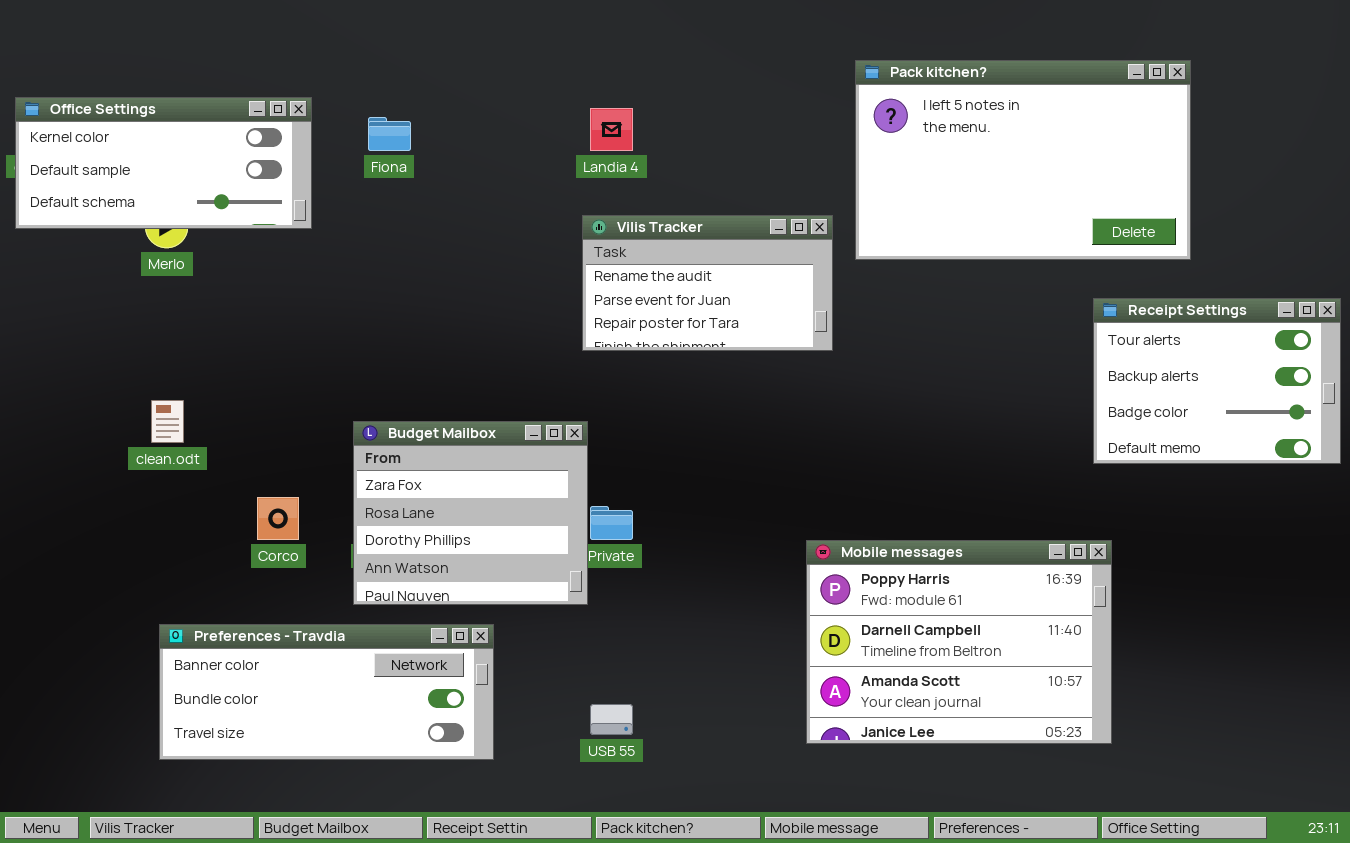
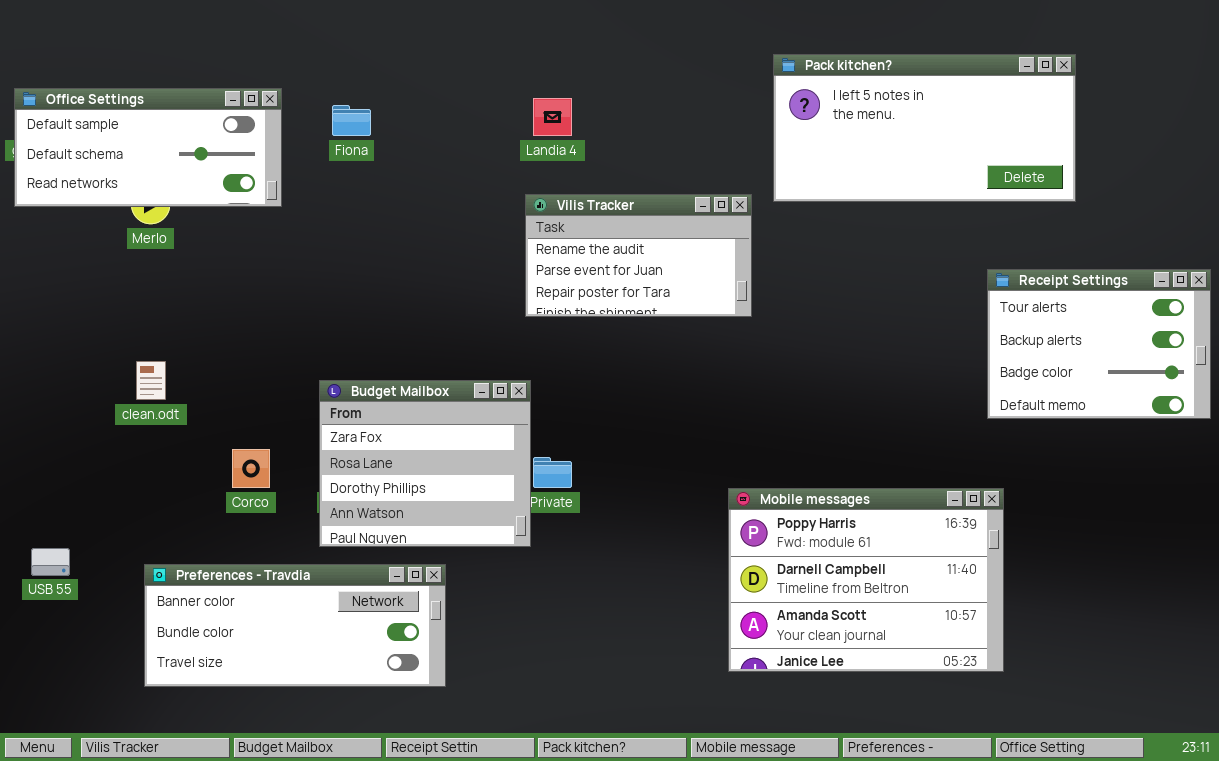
Pack kitchen?: [855,60,1191,260] -> [773,54,1076,202], resized
Office Settings: [15,97,312,229] -> [14,88,282,207], scrolled down 1 row
USB 55: [590,704,633,735] -> [31,548,70,576], moved

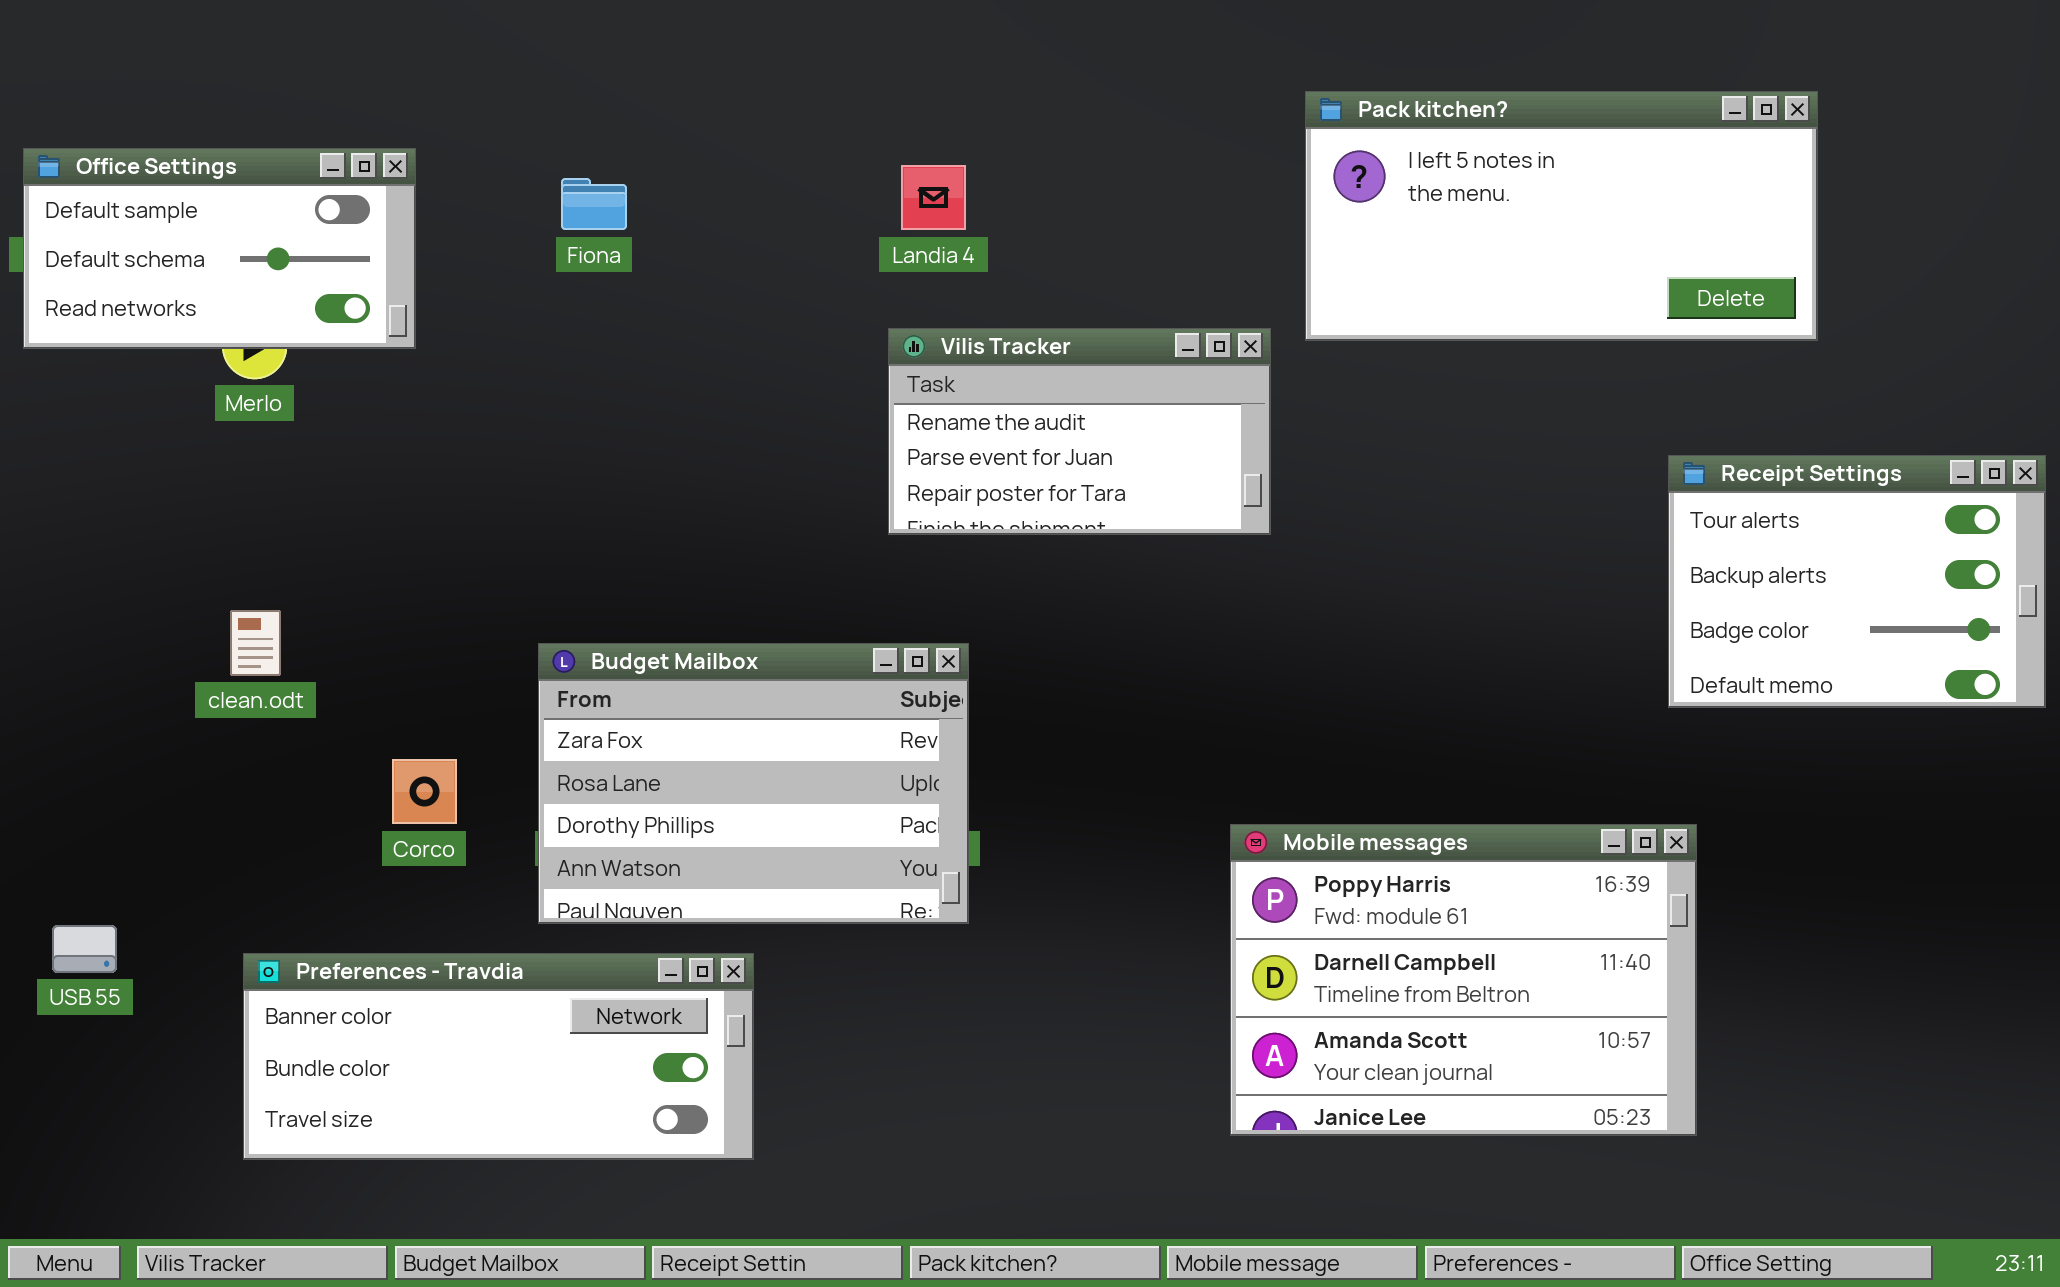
Office Settings: [14,88,282,207] -> [23,148,416,349], resized
Budget Mailbox: [319,380,531,547] -> [538,643,969,924], resized

